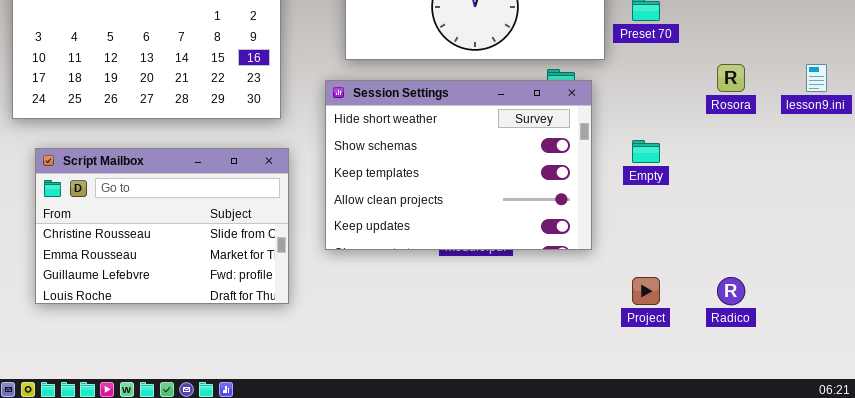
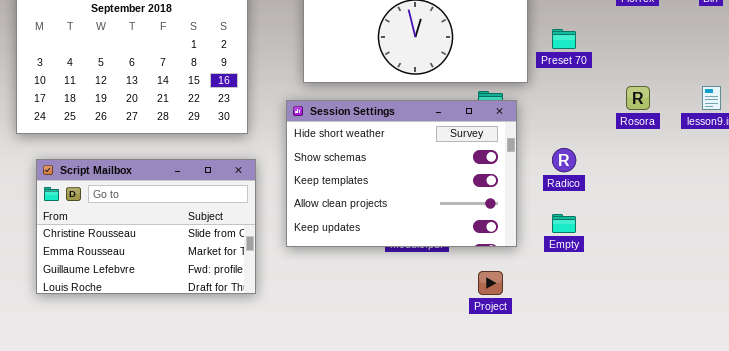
Empty: [632,140,660,163] -> [552,214,576,233], moved
Project: [632,277,660,305] -> [478,271,503,295], moved
Radico: [717,277,745,305] -> [552,148,576,172], moved

